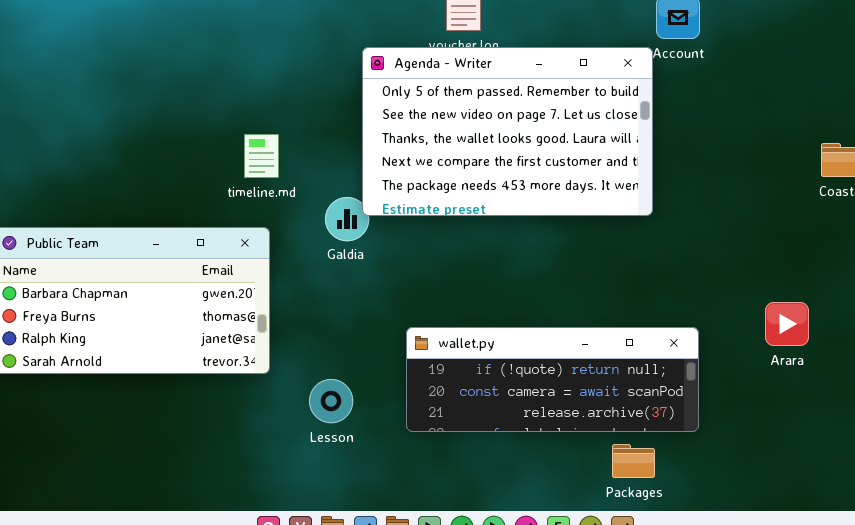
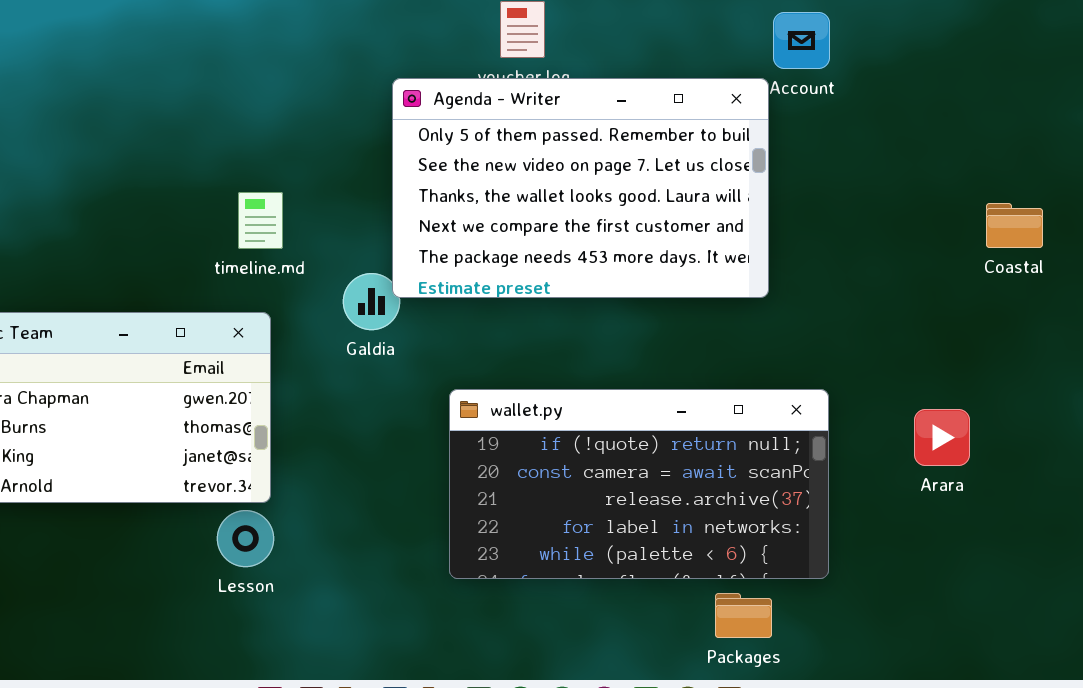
wallet.py: [406,327,699,432] -> [449,389,829,579], resized
Lesson: [309,379,353,423] -> [217,510,274,567], moved

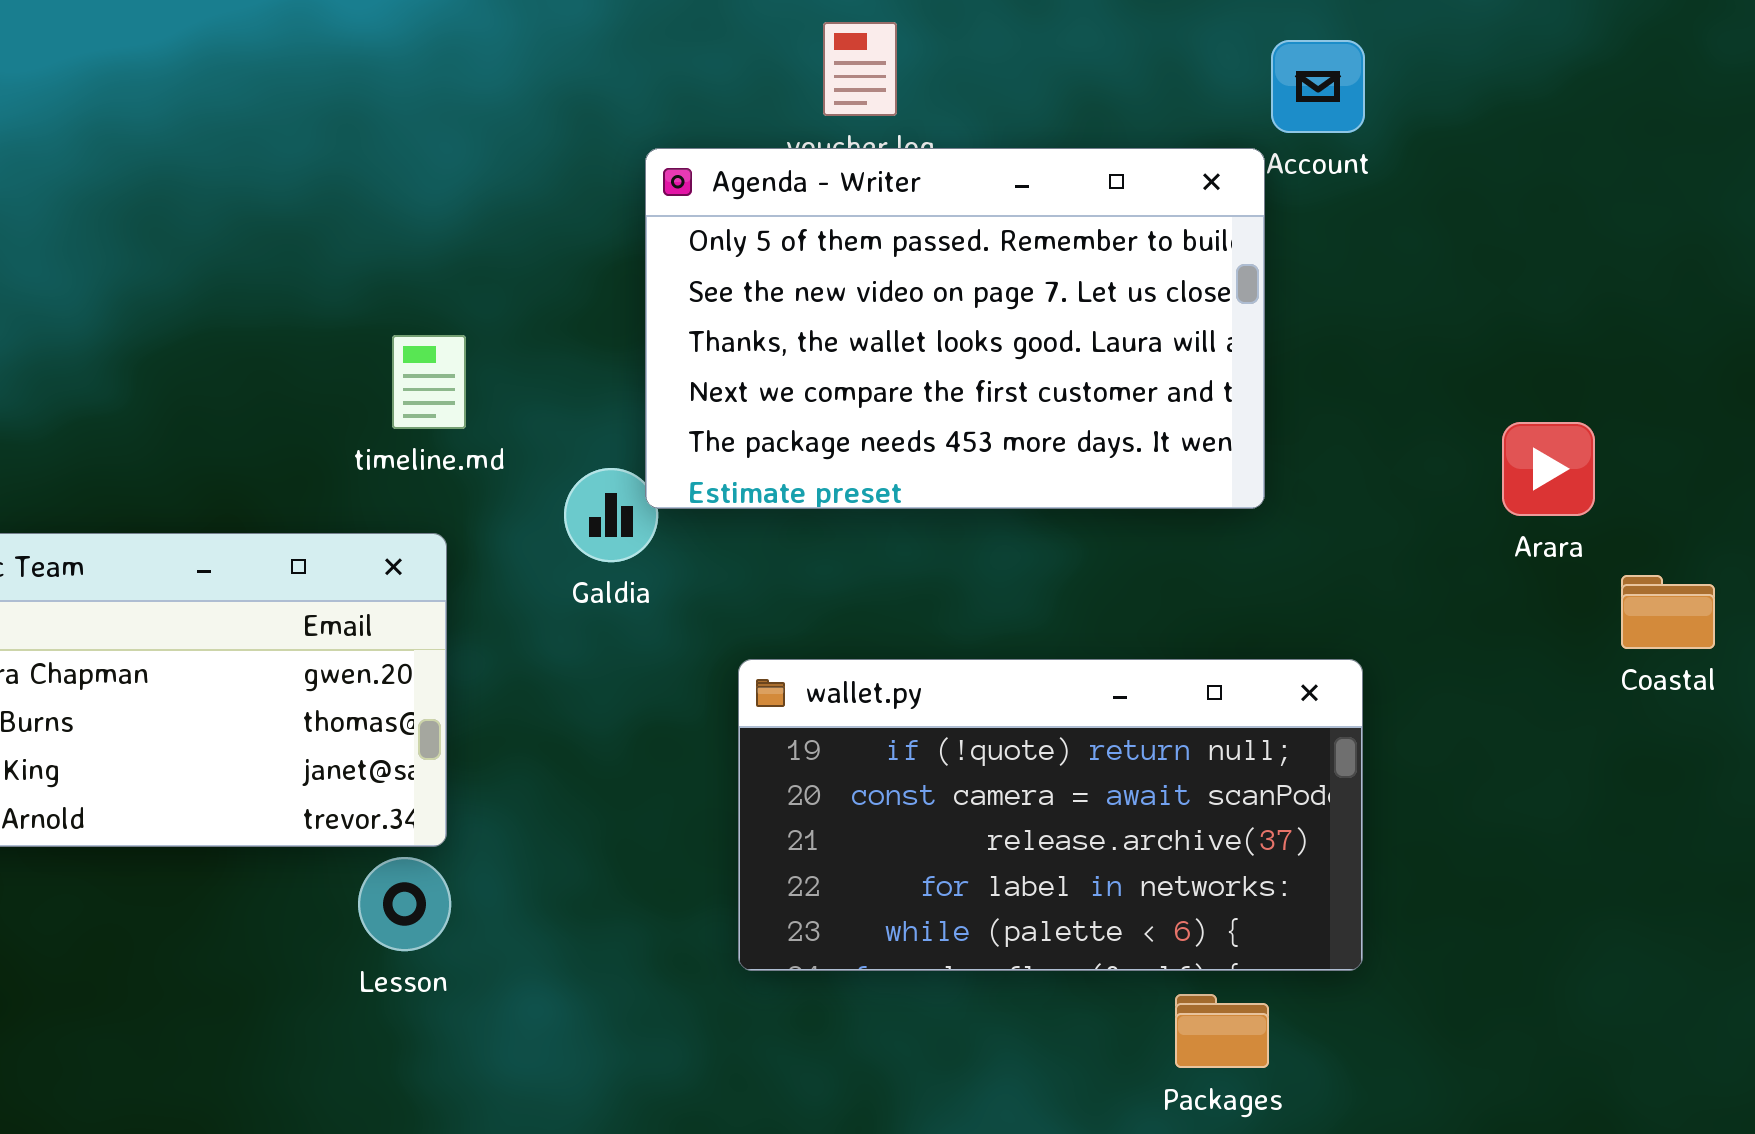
Coastal: [986,203,1043,248] -> [1621,575,1715,649], moved
Arara: [914,409,970,466] -> [1502,422,1595,516], moved

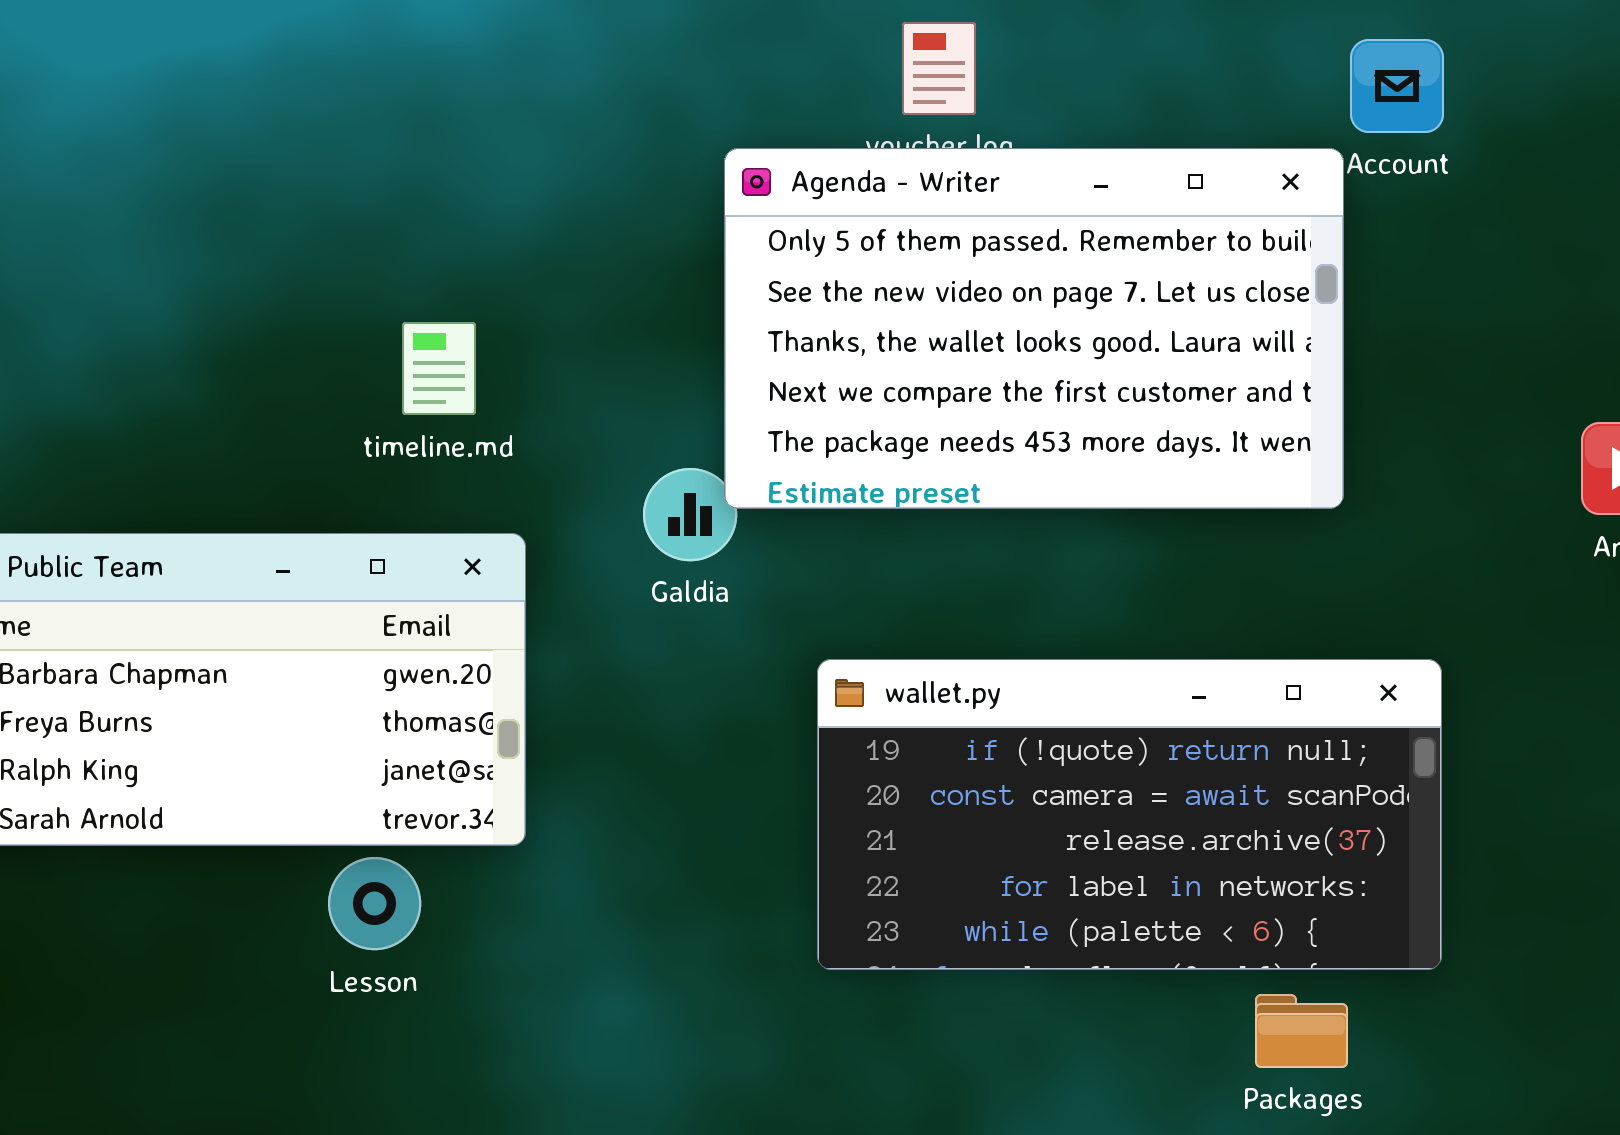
timeline.md: [392,335,466,429] -> [402,322,476,415], moved
Lesson: [358,857,451,951] -> [328,857,421,950], moved

